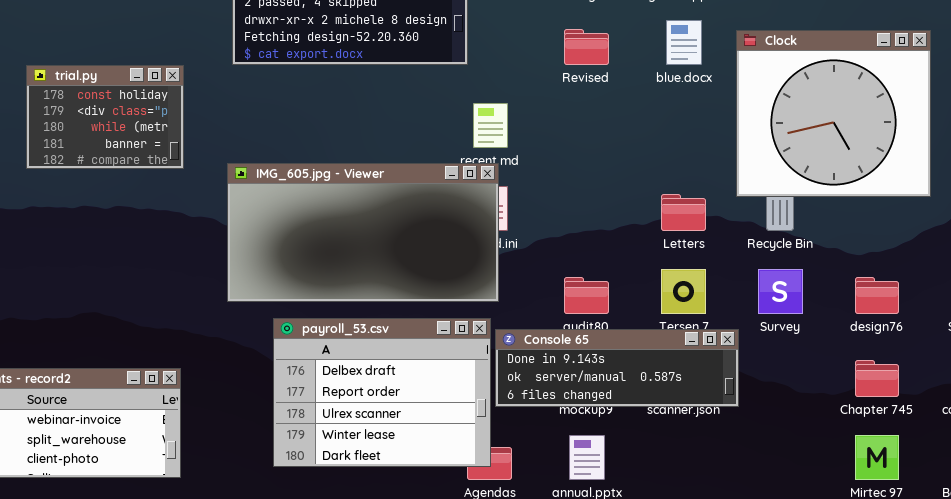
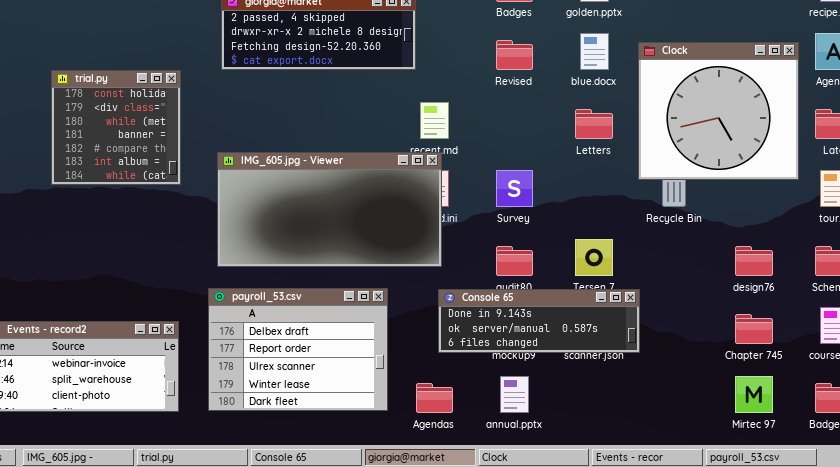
trial.py: [26,65,184,169] -> [51,70,181,185], resized
Letters: [661,194,706,231] -> [575,109,613,139], moved
Survey: [758,269,803,314] -> [496,170,533,207], moved
payroll_53.csv: [273,318,491,467] -> [208,288,388,411], moved

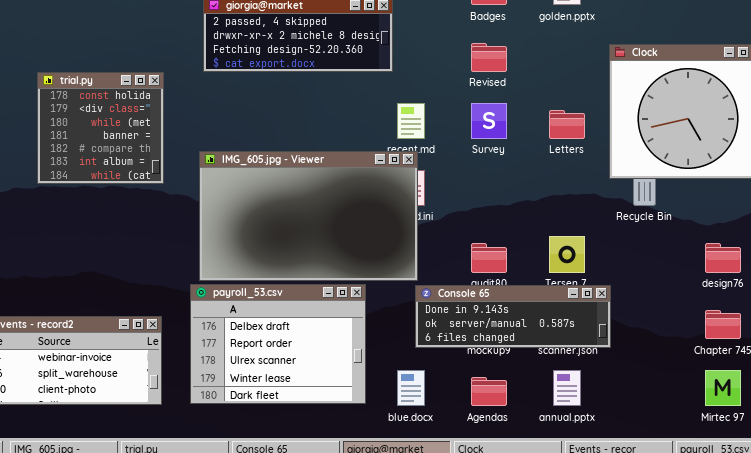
blue.docx: [580,33,609,70] -> [397,370,425,406], moved
IMG_605.jpg - Viewer: [217,152,442,267] -> [199,151,418,281], resized
Survey: [496,170,533,207] -> [471,103,507,139], moved
annual.pptx: [500,376,529,413] -> [553,370,581,406], moved
Agendas: [416,383,453,413] -> [471,377,507,406], moved

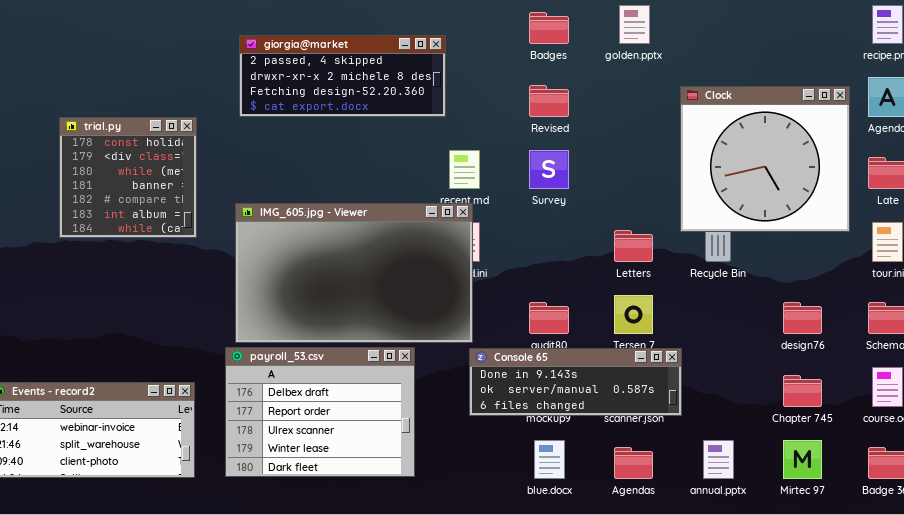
Letters: [549,110,585,139] -> [614,230,653,262], moved
blue.docx: [397,370,425,406] -> [534,440,565,479], moved
annual.pptx: [553,370,581,406] -> [703,440,734,479], moved
Agendas: [471,377,507,406] -> [614,447,653,479], moved

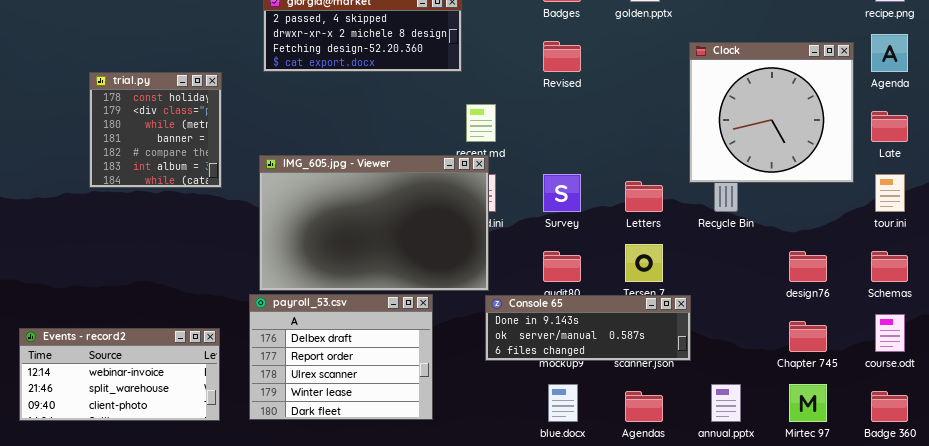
Survey: [529,150,569,189] -> [543,174,581,212], moved

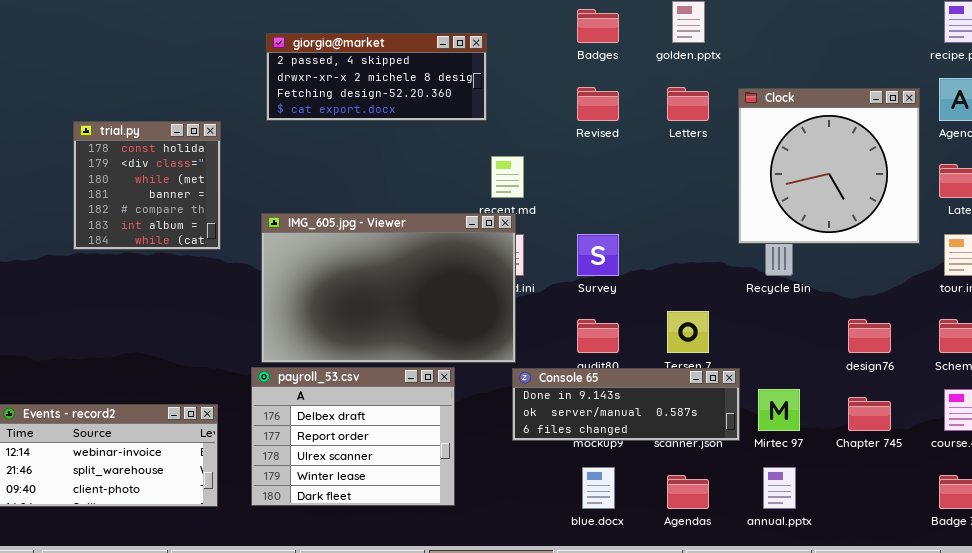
Letters: [625,181,663,212] -> [667,87,709,121], moved
Mirtec 97: [789,384,827,422] -> [758,389,800,431], moved

